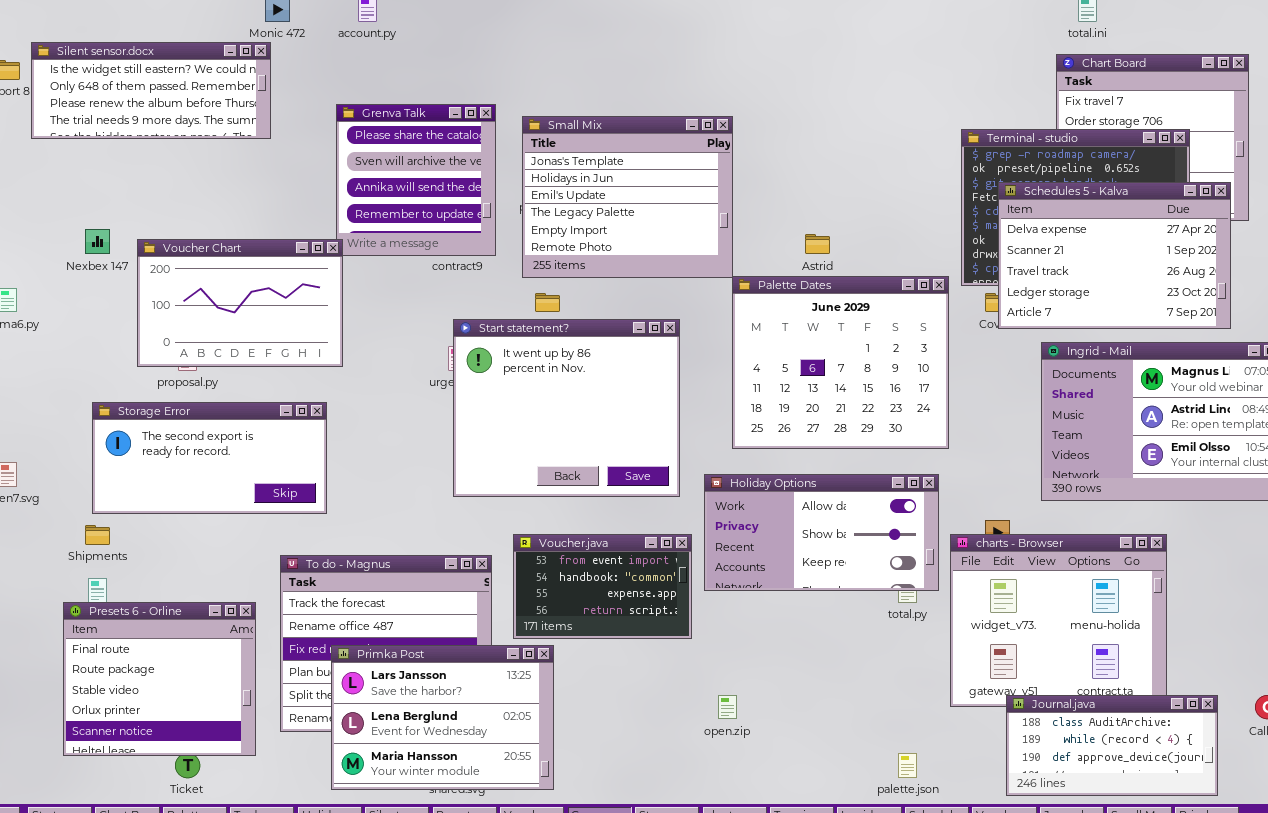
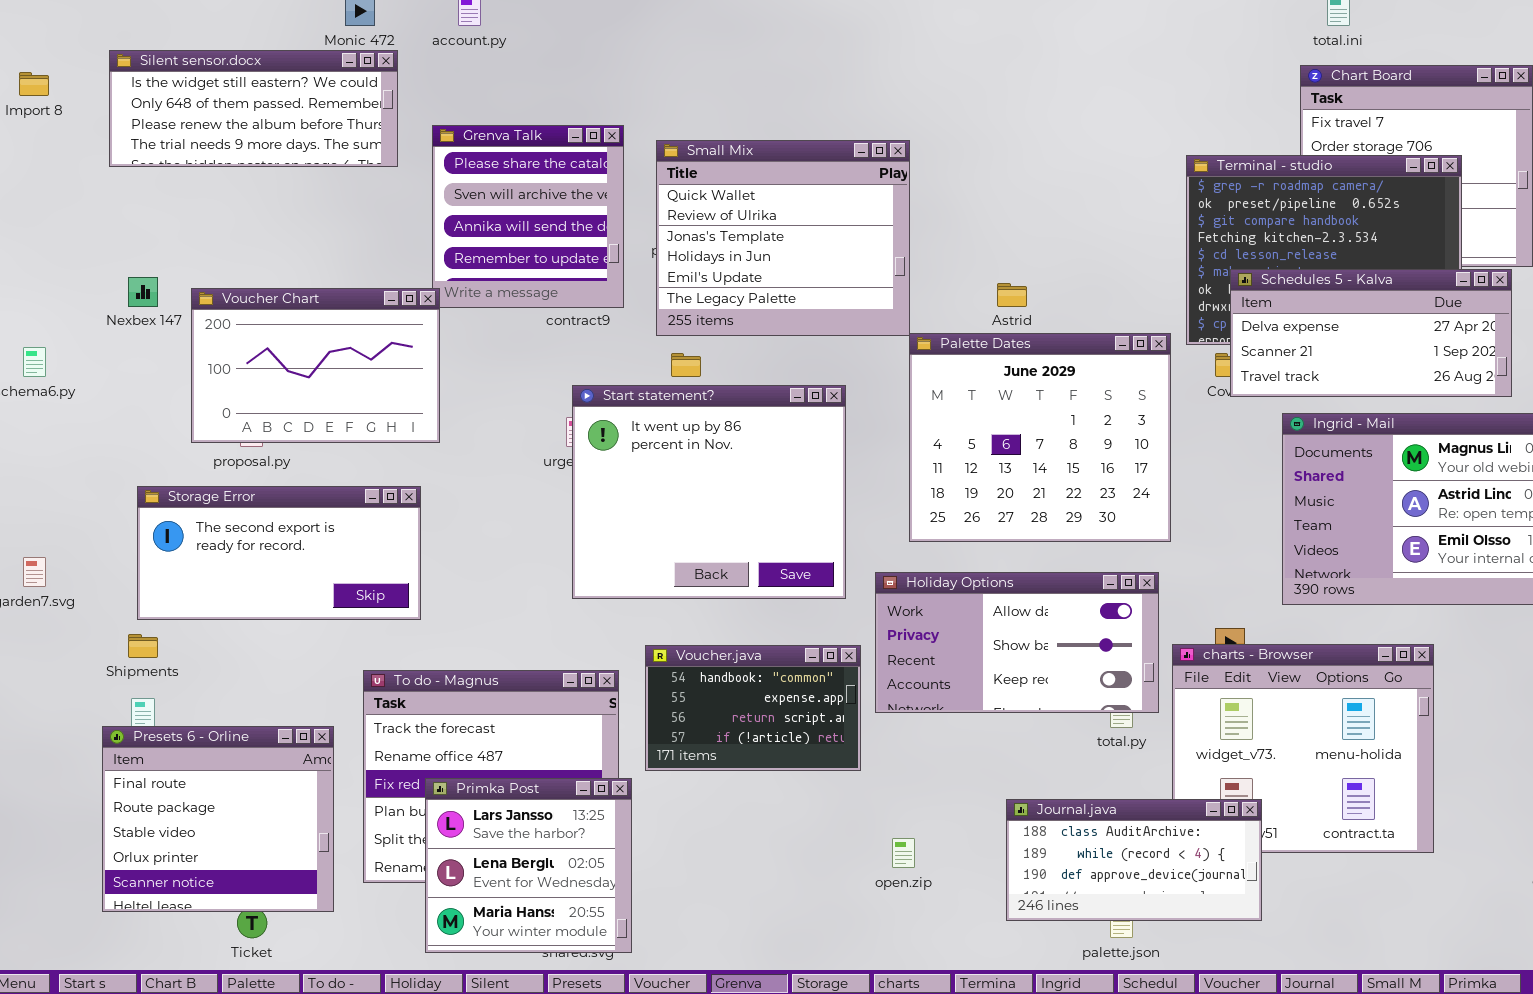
Silent sensor.docx: [31,42,271,139] -> [109,50,398,167], moved
Small Mix: [522,116,733,278] -> [656,140,910,336], scrolled up 2 rows
Schedules 5 - Kalva: [998,182,1231,329] -> [1230,269,1512,397], resized
Voucher.java: [513,534,692,639] -> [645,645,861,771], scrolled down 1 row
Primka Post: [331,645,554,790] -> [425,778,632,953], resized
Journal.java: [1006,695,1218,796] -> [1006,799,1262,921], moved

